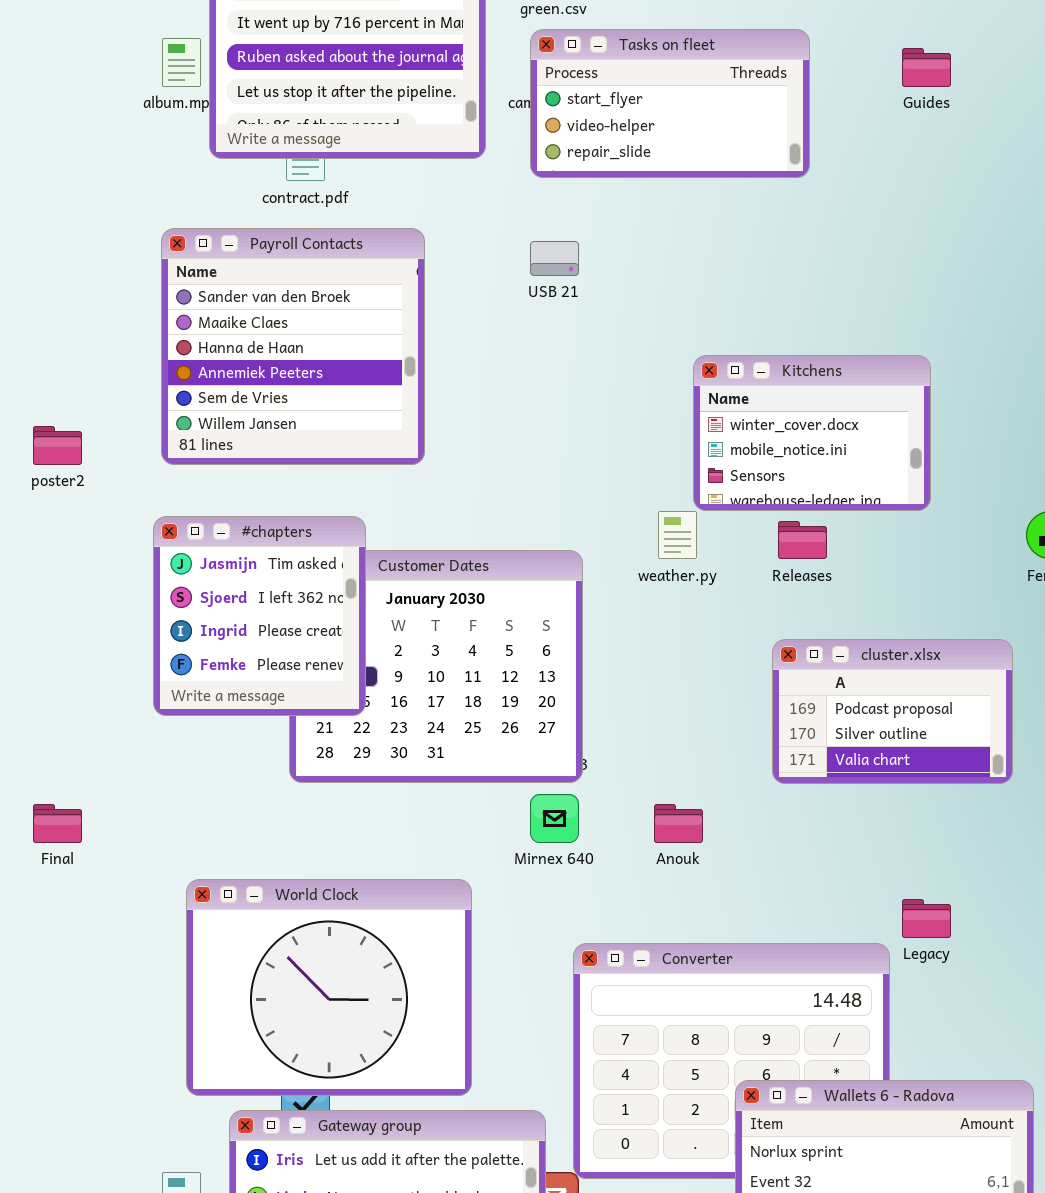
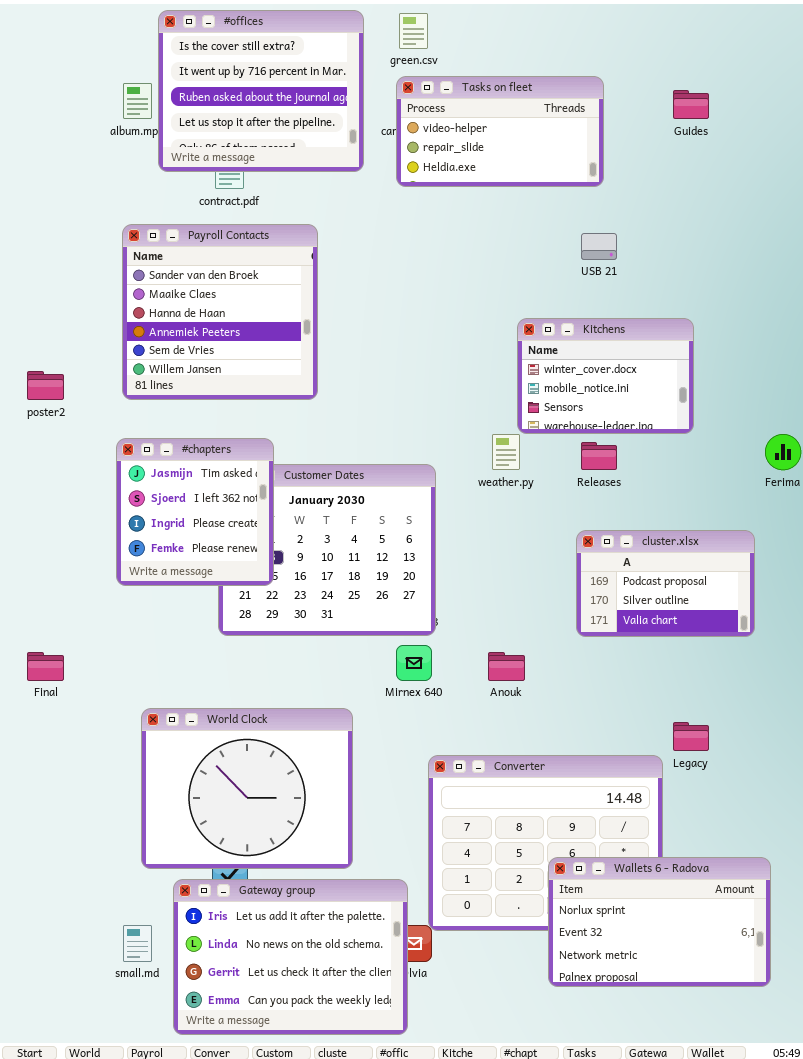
Tasks on fleet: [530,29,810,178] -> [396,76,604,187], scrolled down 1 row
USB 21: [530,241,579,276] -> [581,233,617,260], moved

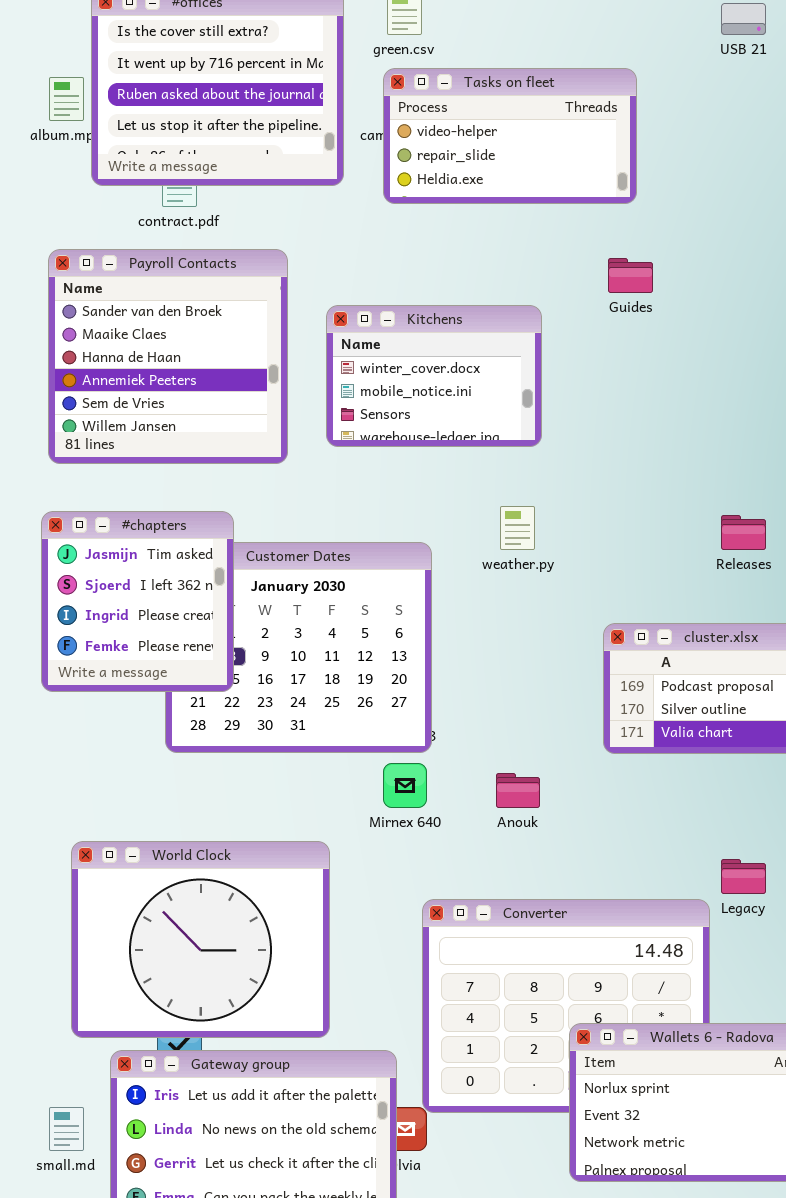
Guides: [673,90,709,119] -> [608,258,653,293], moved
USB 21: [581,233,617,260] -> [721,3,766,35], moved
Kitchens: [517,318,694,434] -> [326,305,542,447], moved
Releases: [581,442,617,470] -> [721,515,766,550], moved

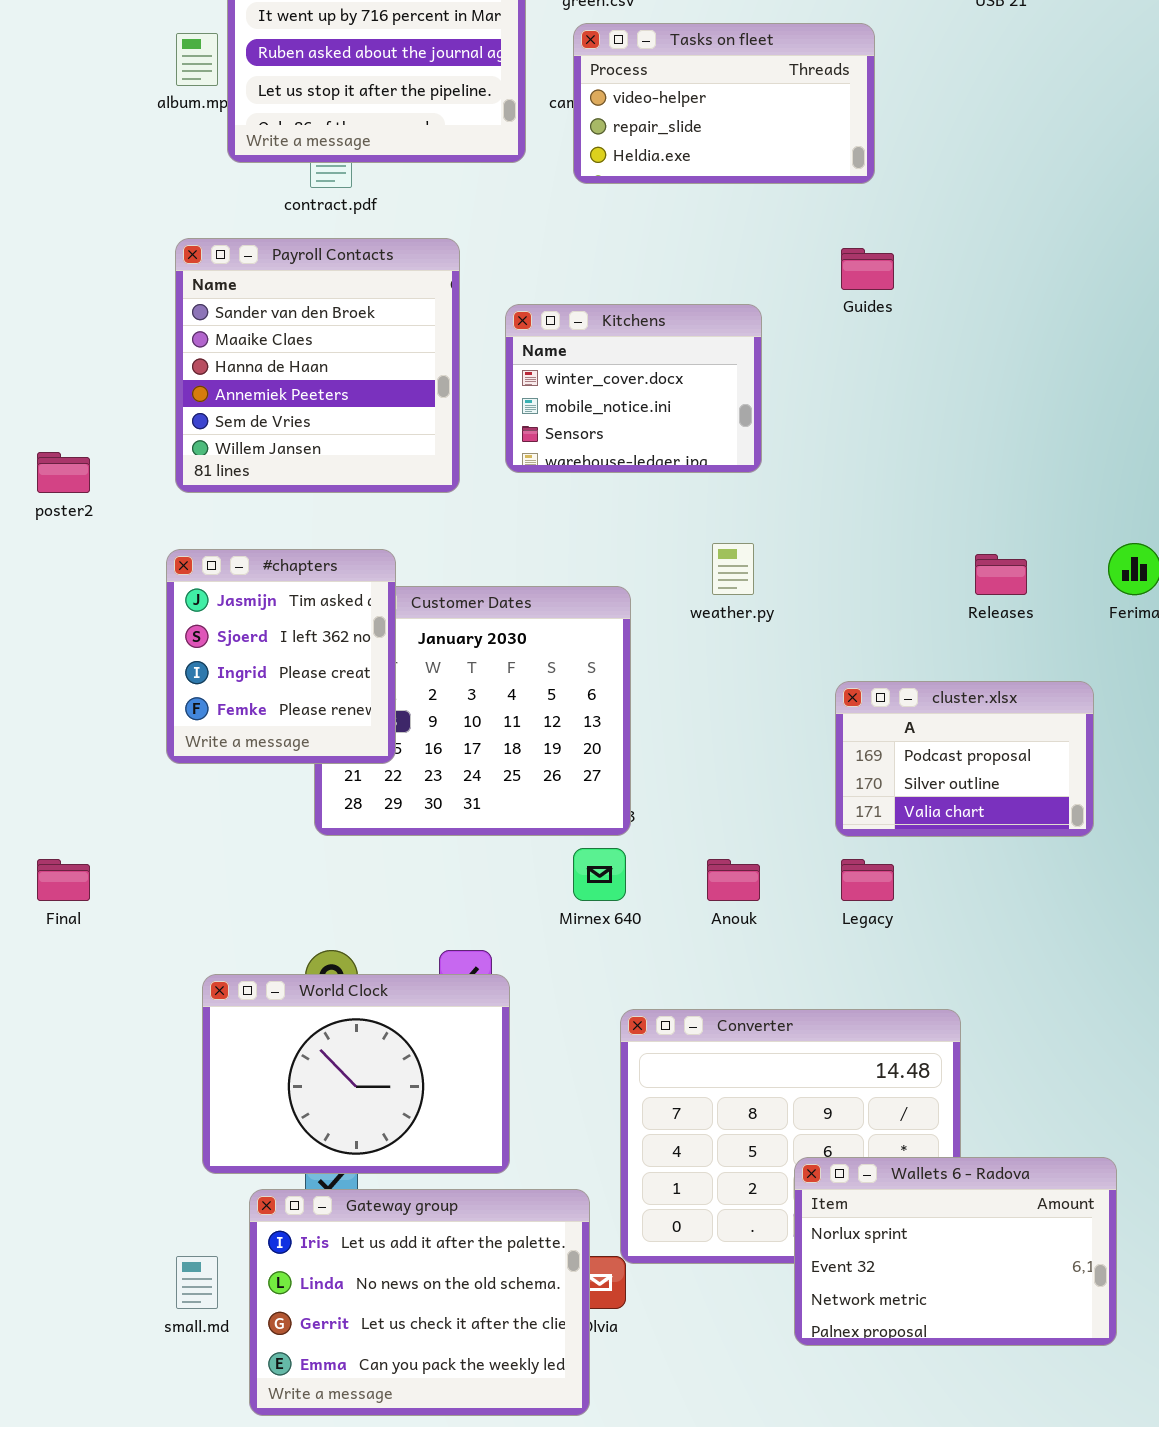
World Clock: [71,841,330,1038] -> [202,974,510,1174], resized
Legacy: [721,859,766,894] -> [841,859,894,901], moved

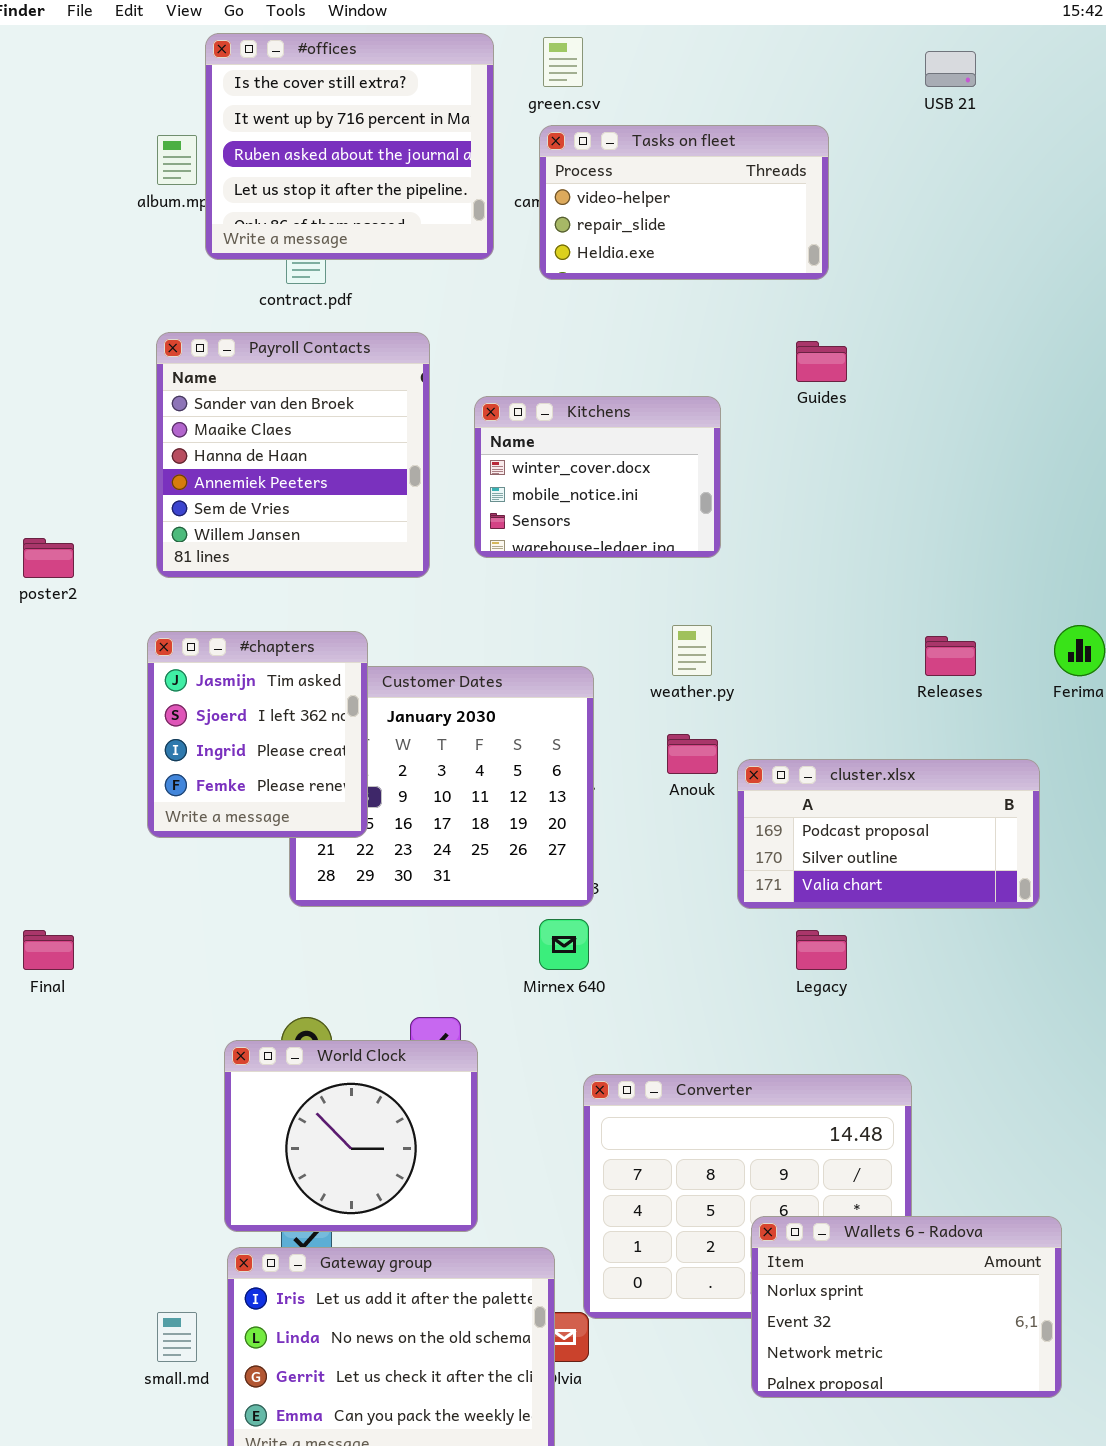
cluster.xlsx: [835,681,1094,837] -> [737,759,1040,909], resized
Anouk: [707,859,760,901] -> [667,734,718,774], moved
World Clock: [202,974,510,1174] -> [224,1040,478,1232], resized

